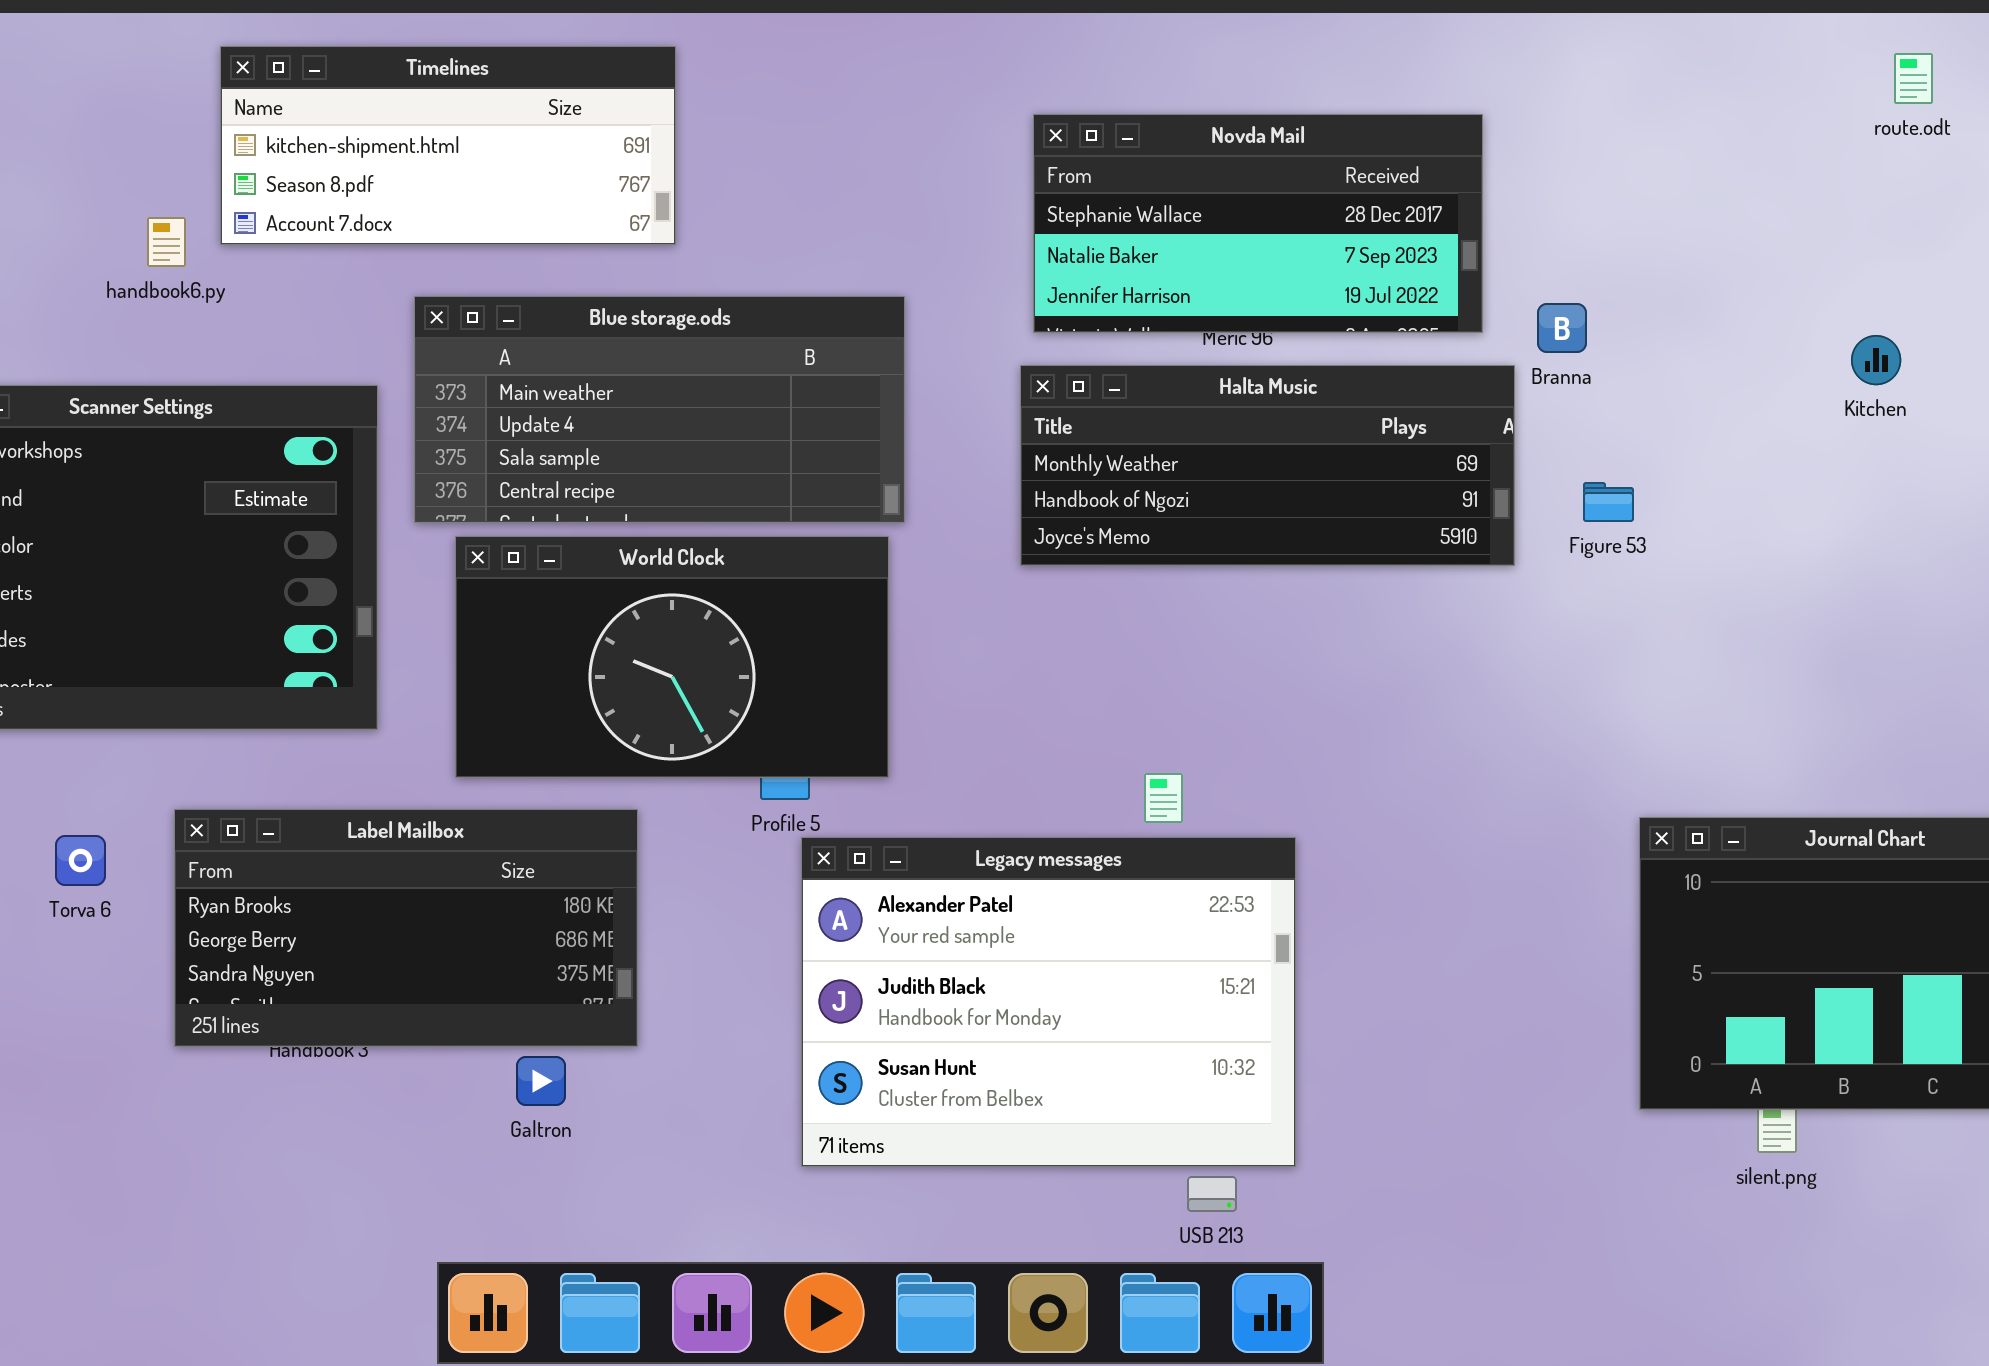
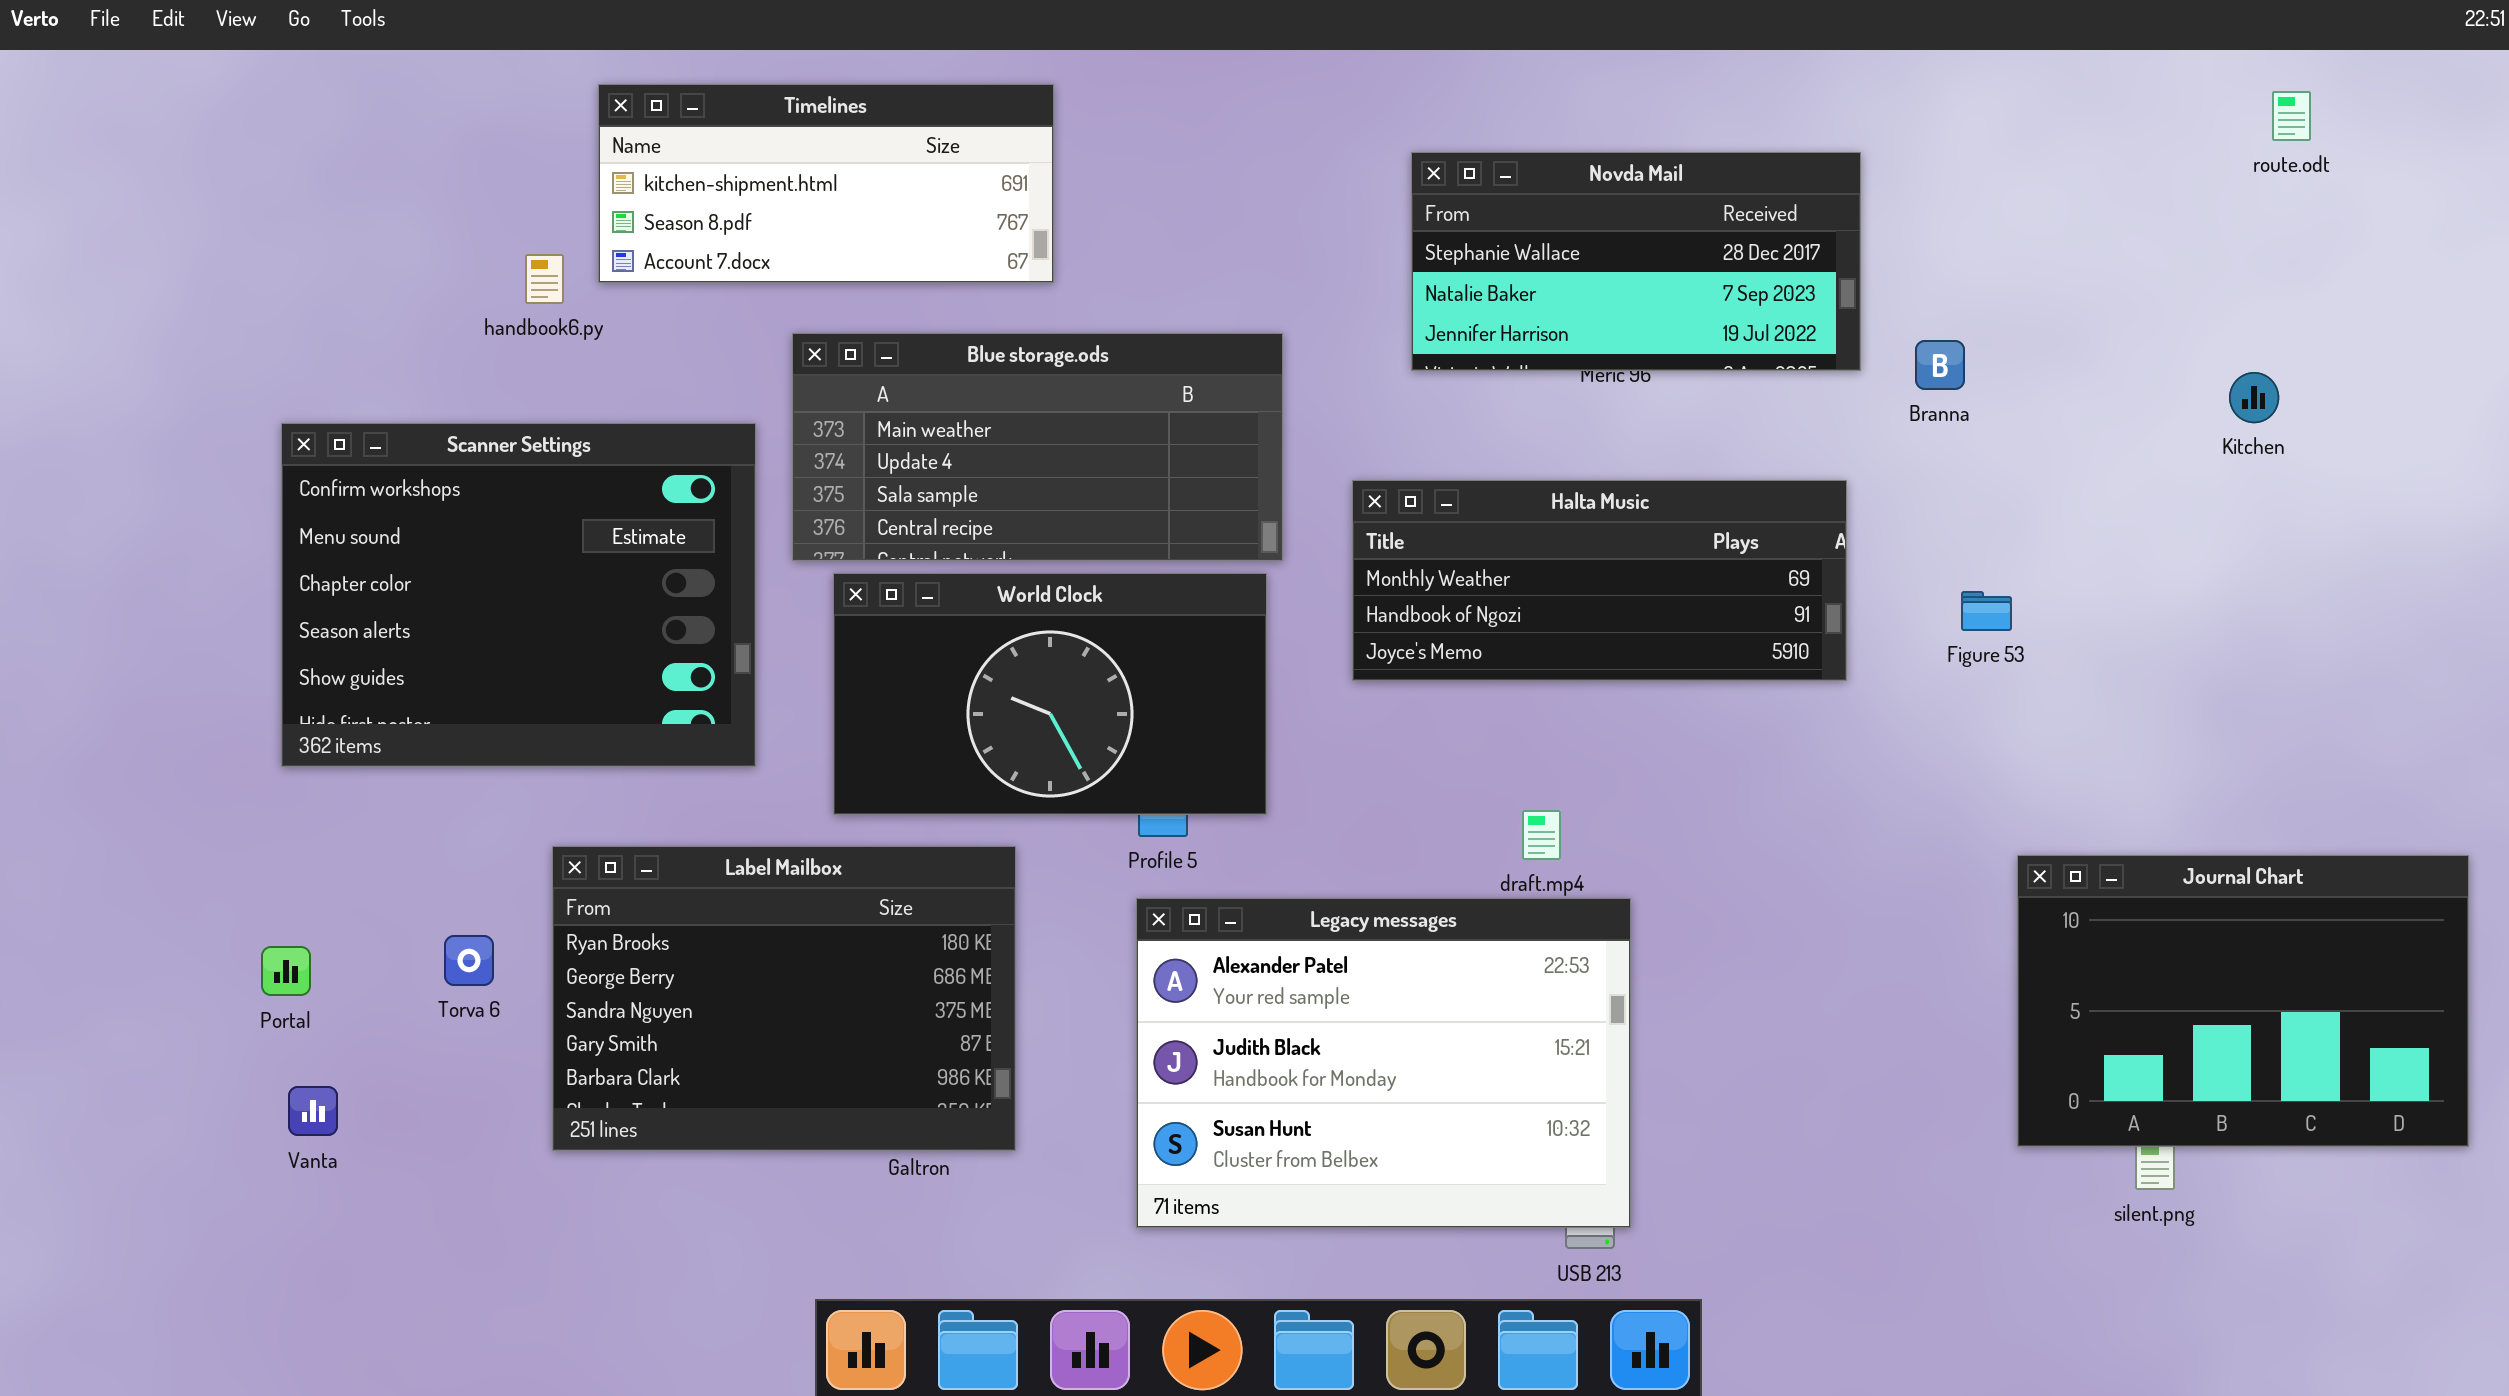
Halta Music: [1020,365,1515,566] -> [1352,480,1847,681], moved
Figure 53: [1583,482,1634,522] -> [1961,591,2012,631], moved
Label Mailbox: [174,809,638,1047] -> [552,846,1016,1151], resized
Torva 6: [55,835,106,886] -> [444,935,494,986], moved
Legacy messages: [801,837,1296,1167] -> [1136,898,1631,1228], moved

